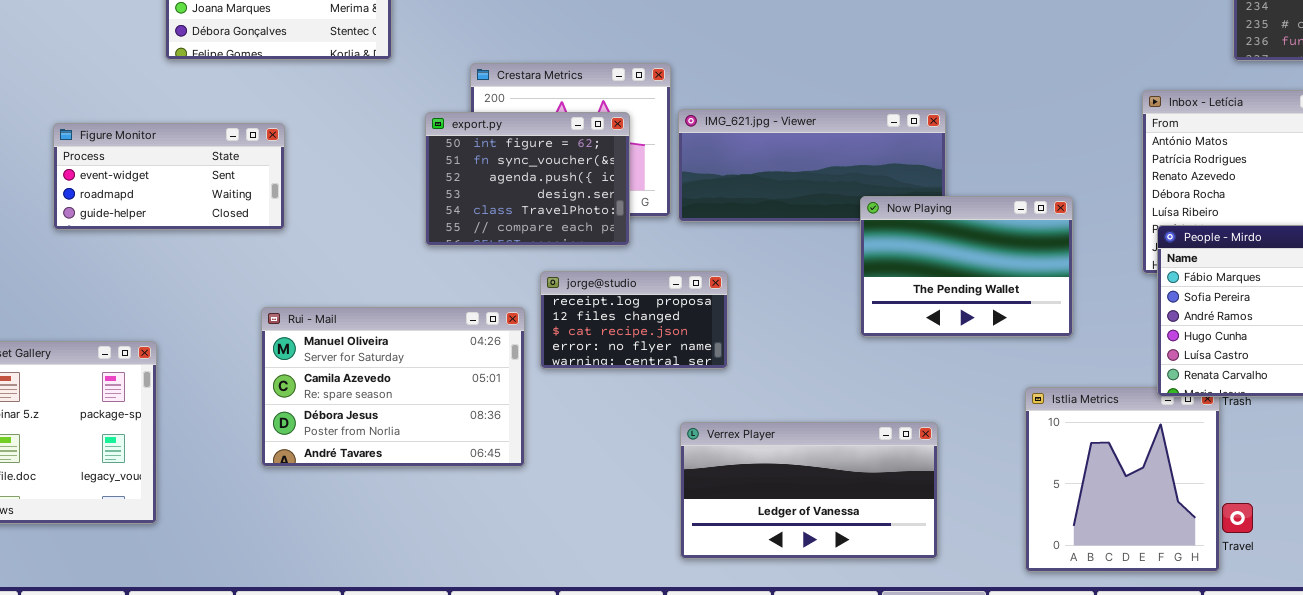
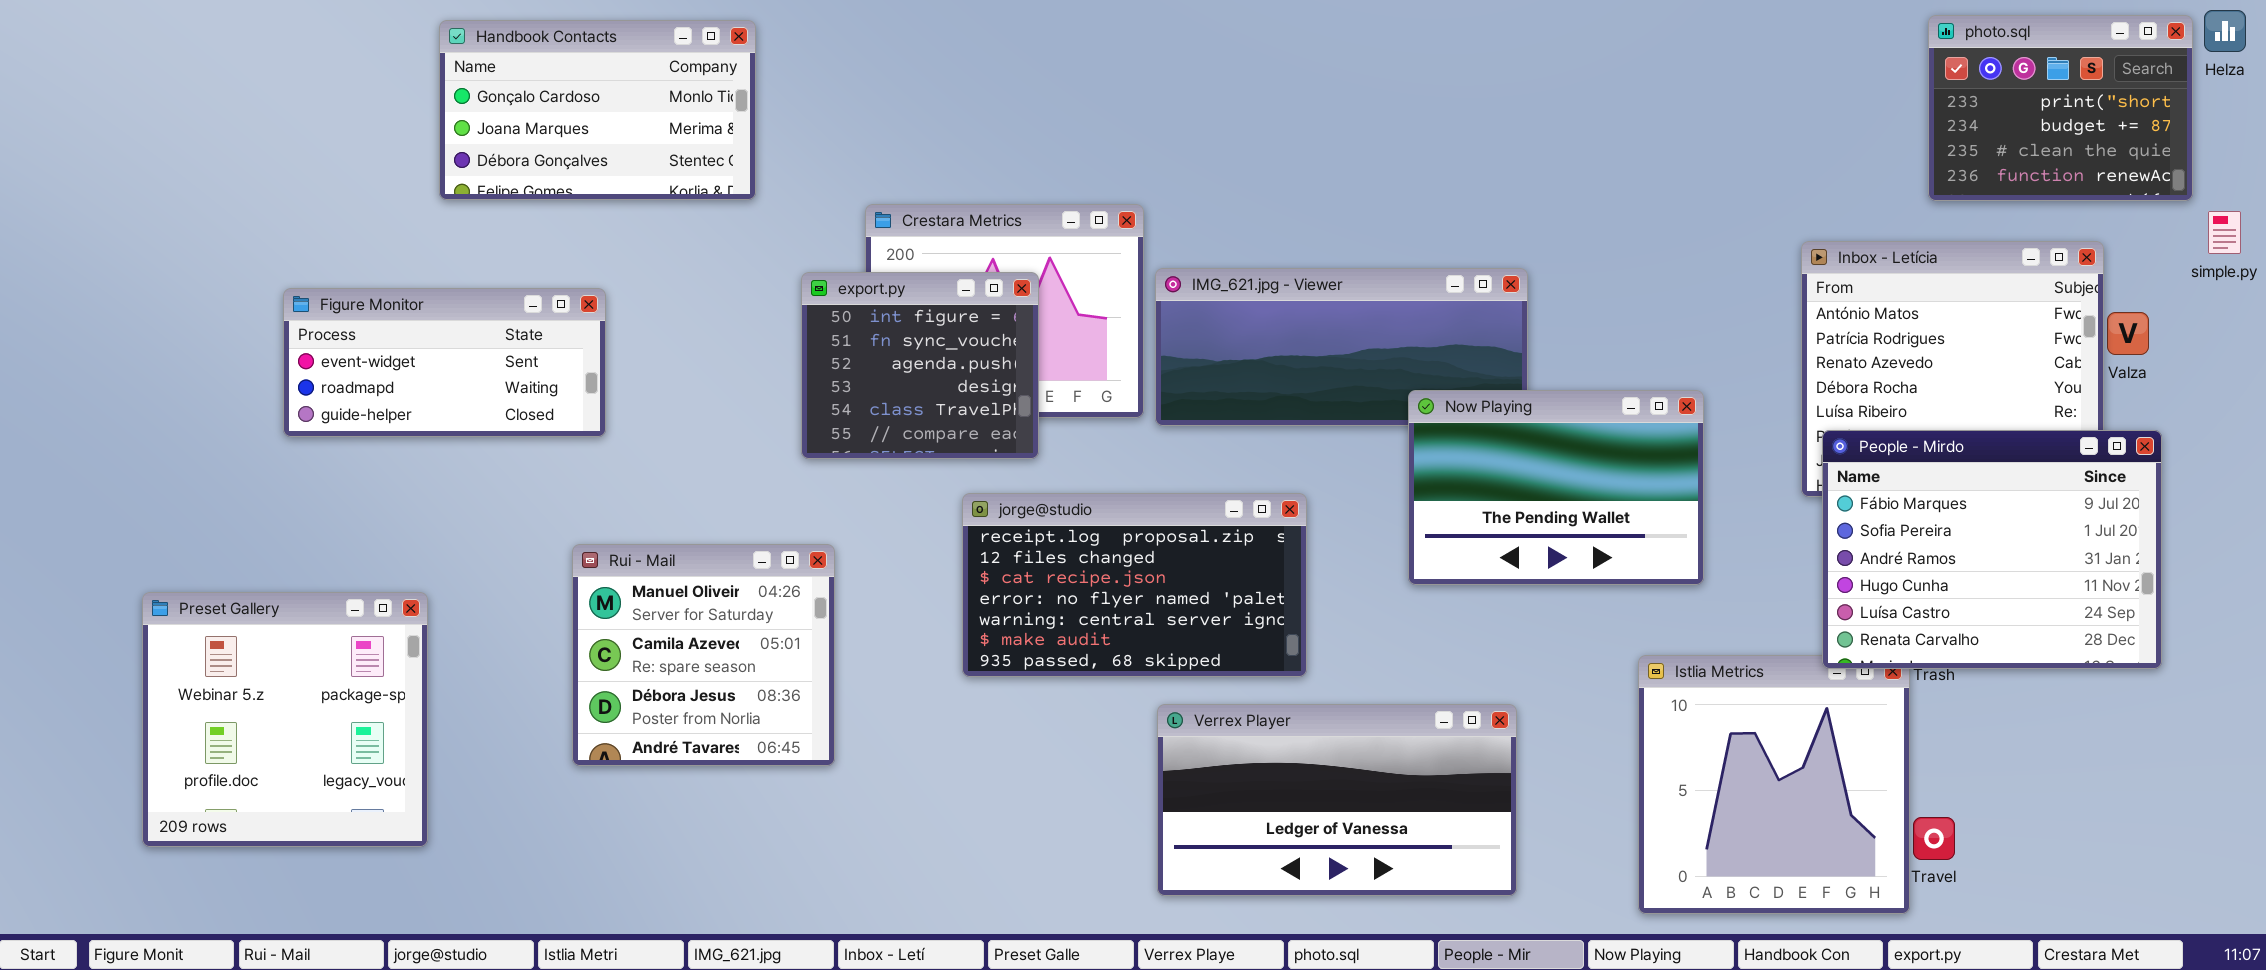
export.py: [425,112,630,246] -> [801,272,1039,459], resized
jorge@studio: [540,271,728,369] -> [962,493,1307,677], resized
Rui - Mail: [261,307,525,467] -> [572,544,835,766], resized

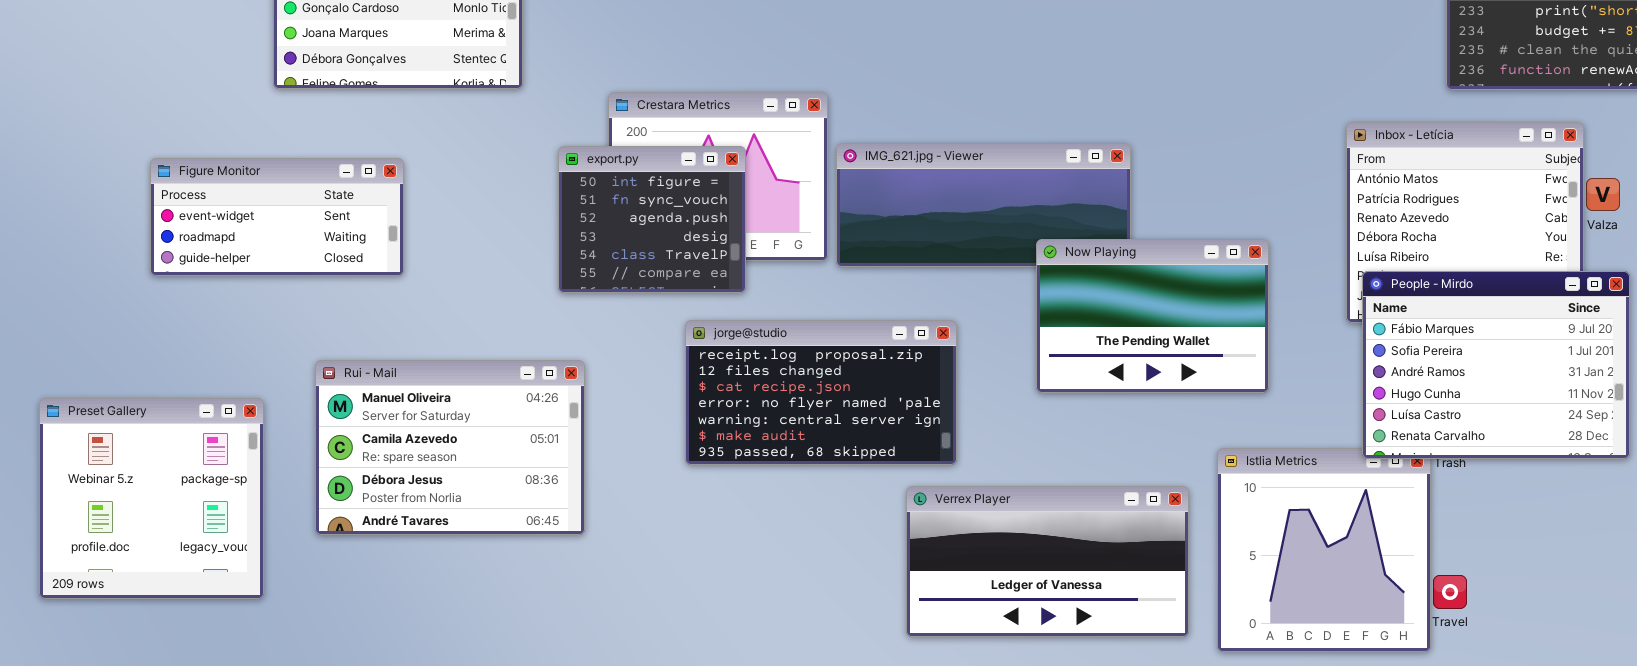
Rui - Mail: [572,544,835,766] -> [315,360,585,535], resized
Verrex Player: [1157,704,1517,896] -> [906,486,1189,637], moved

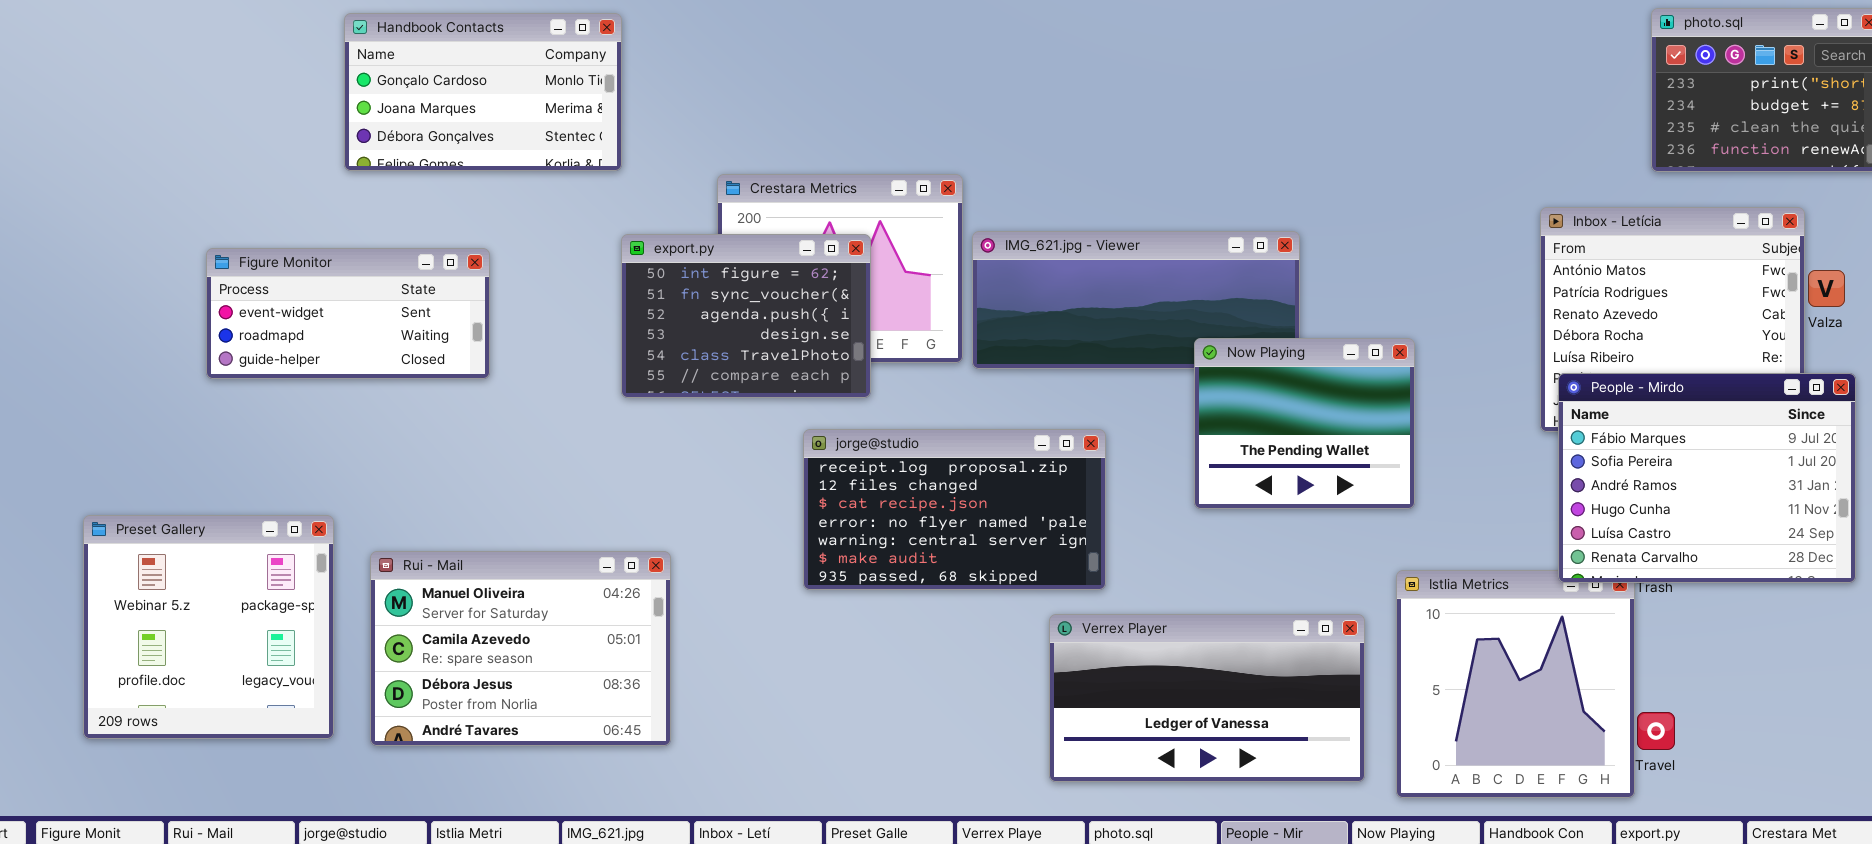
export.py: [558,146,746,293] -> [621,234,871,398], resized
Now Playing: [1036,239,1269,393] -> [1194,338,1415,509], resized
Rui - Mail: [315,360,585,535] -> [370,551,671,746], moved

